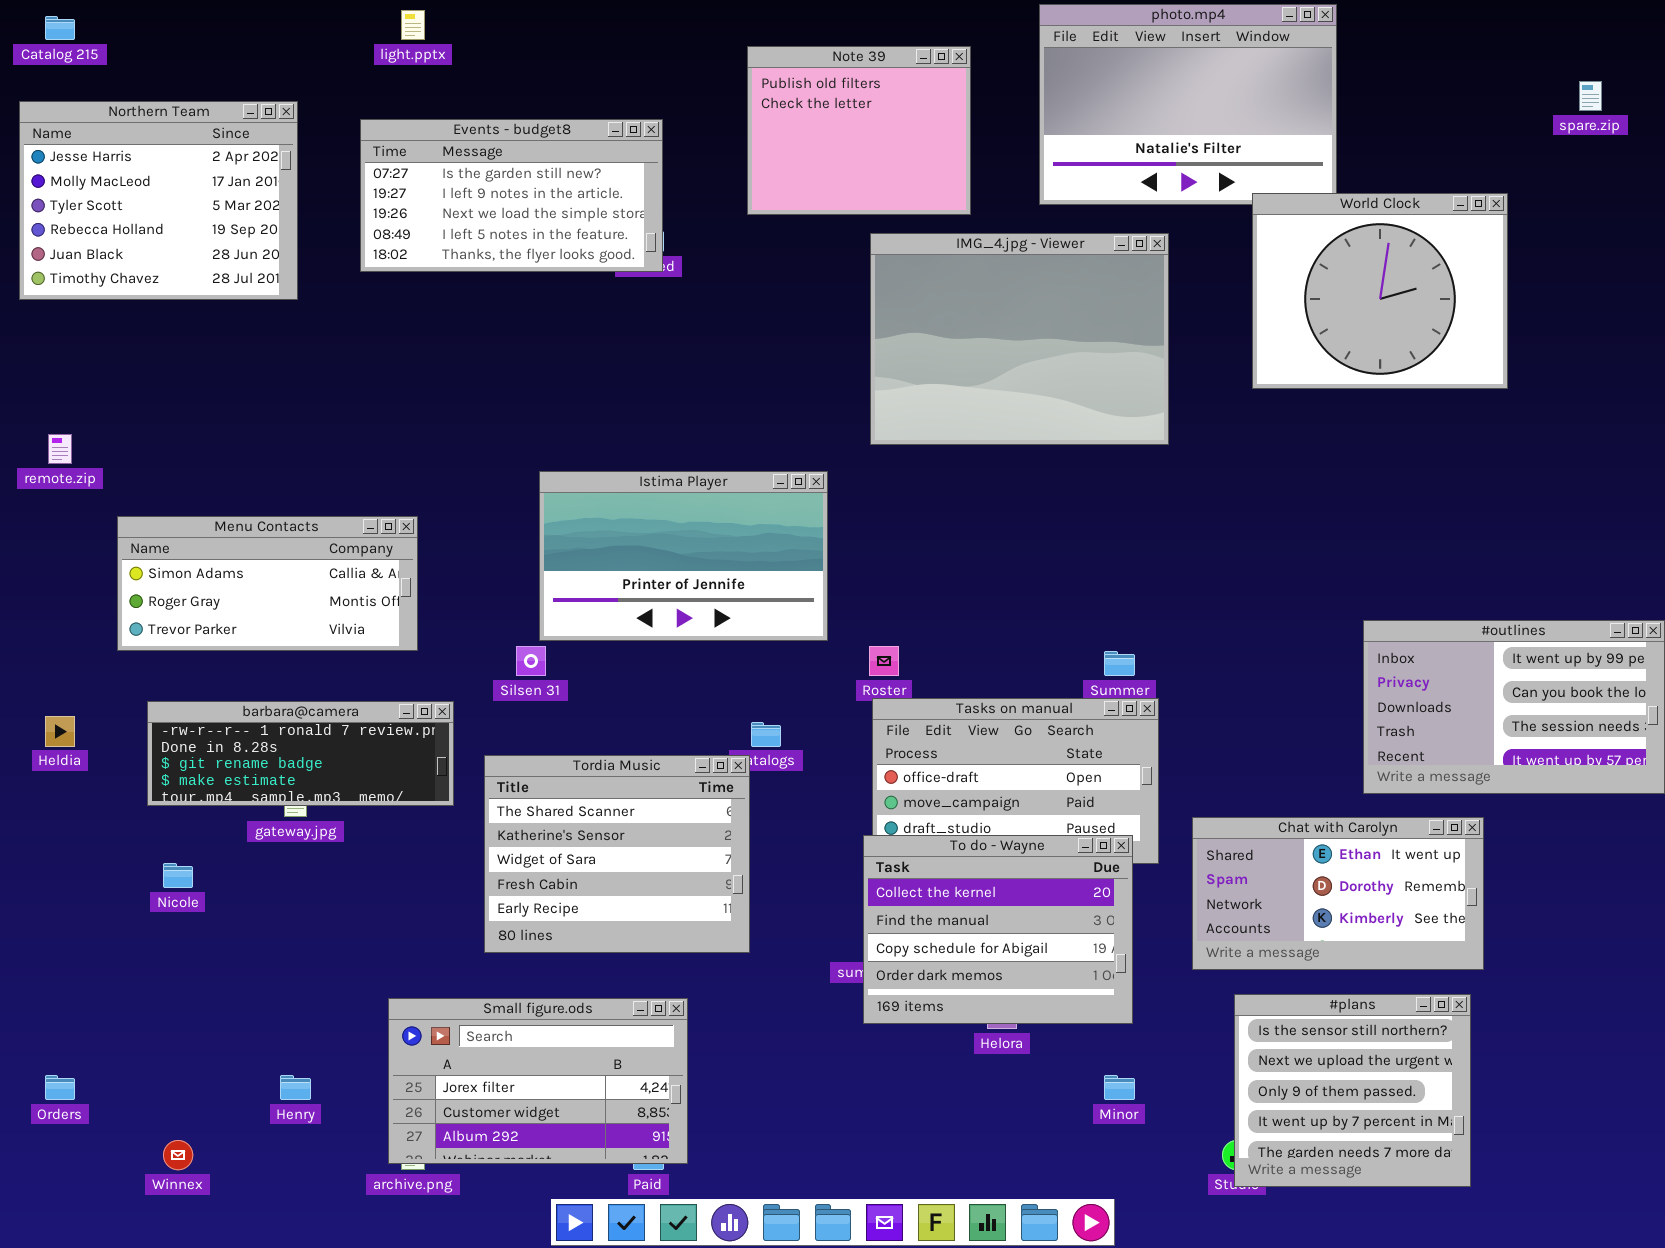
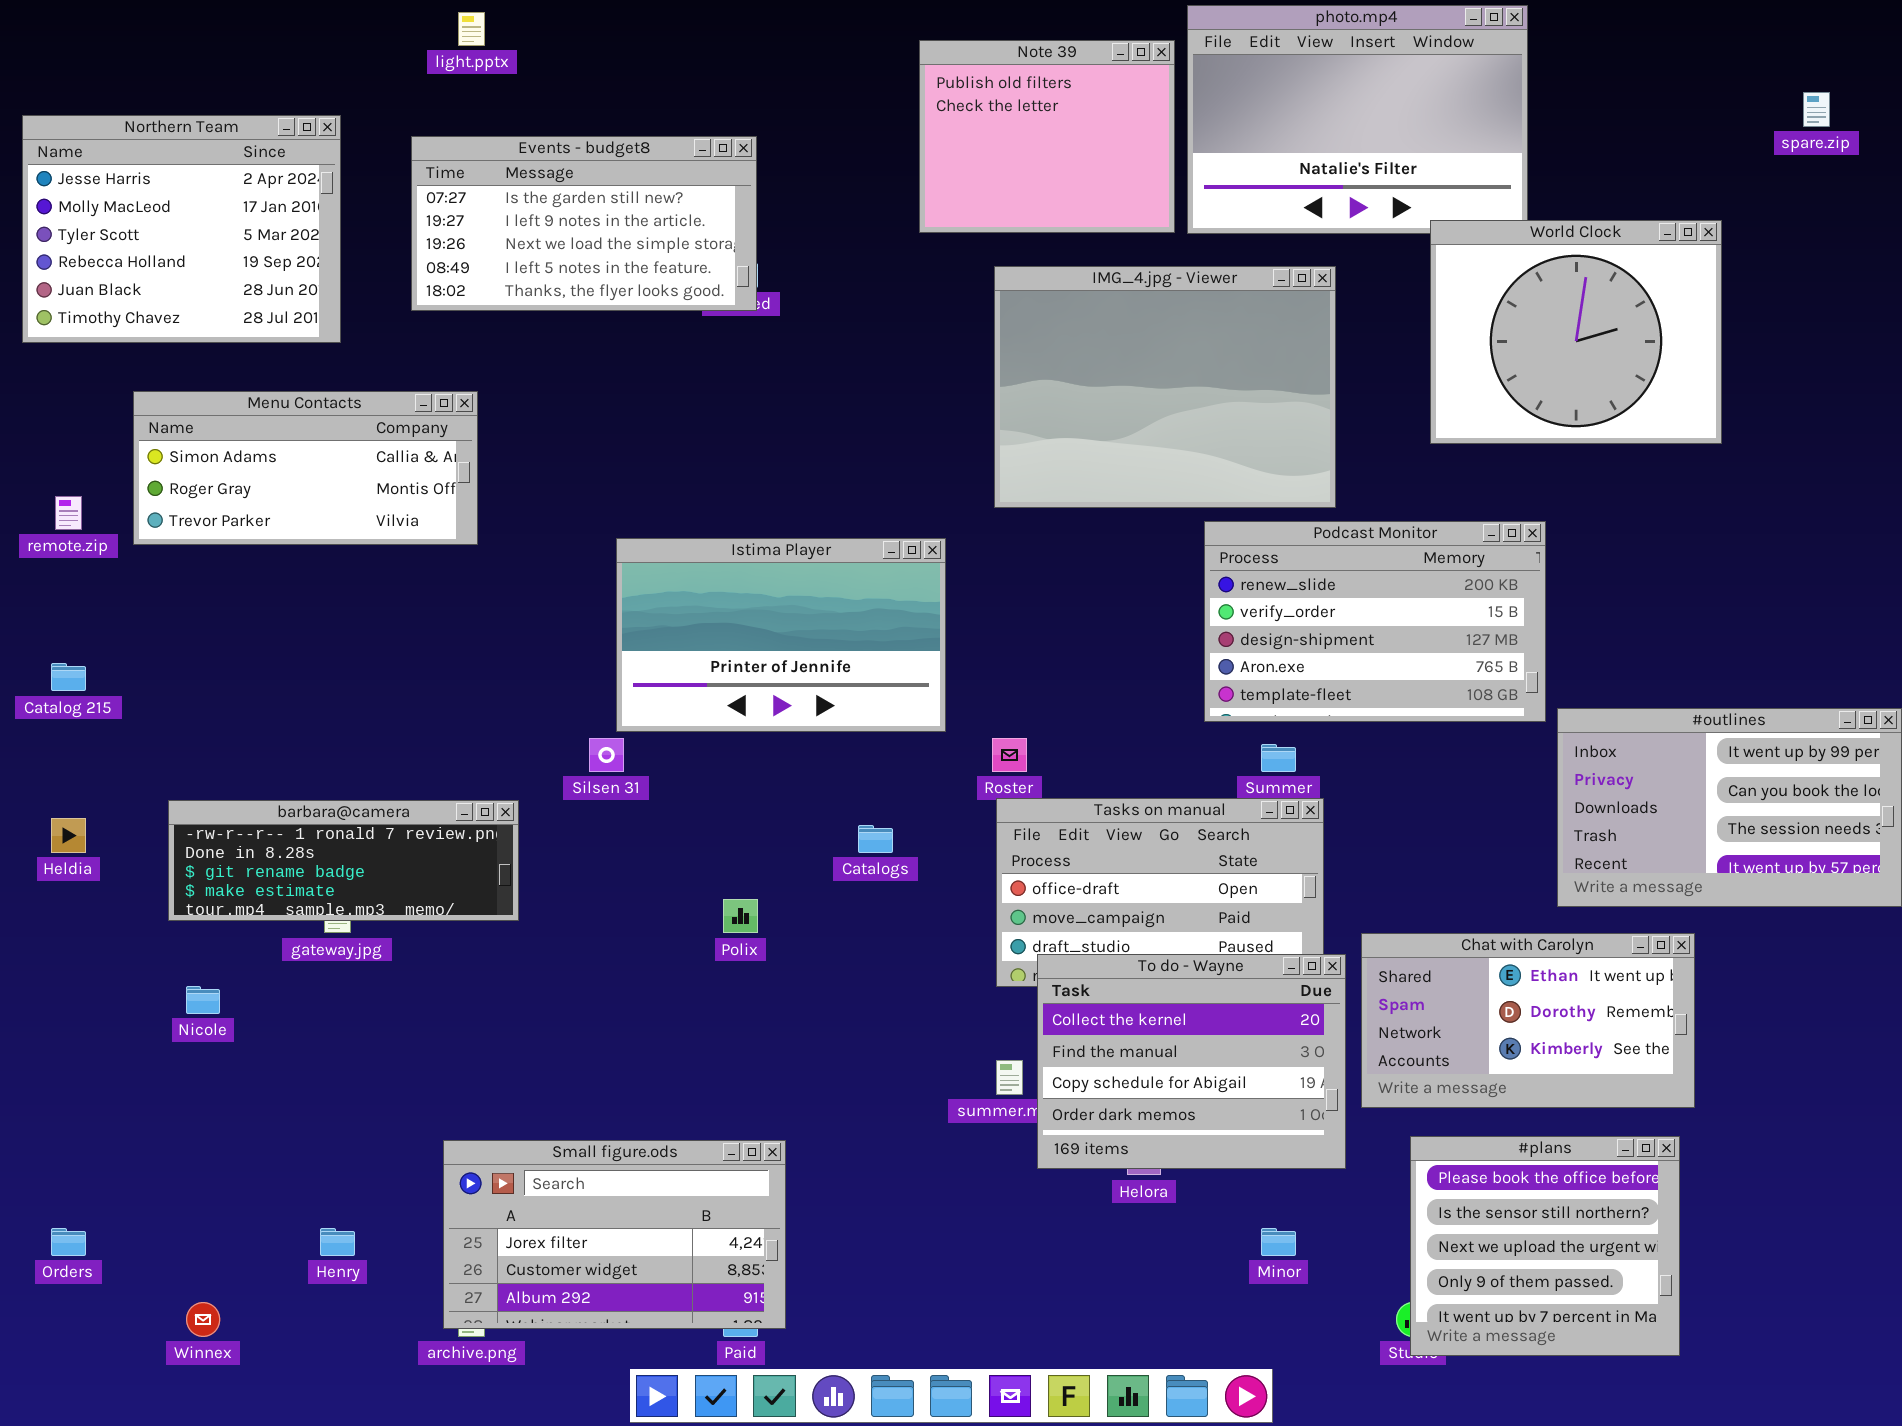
Catalog 215: [45,16,75,40] -> [51,663,86,691], moved
Note 39: [747,46,971,215] -> [919,40,1175,233], moved
Podcast Monitor: none -> [1204,521,1546,722], opened
Menu Contacts: [117,516,418,651] -> [133,391,478,545], moved
Tordia Music: [484,755,750,953] -> none, closed
To do - Wayne: [863,835,1133,1024] -> [1037,954,1346,1169], moved
#plans: [1234,994,1471,1187] -> [1410,1136,1680,1356], scrolled up 1 row

